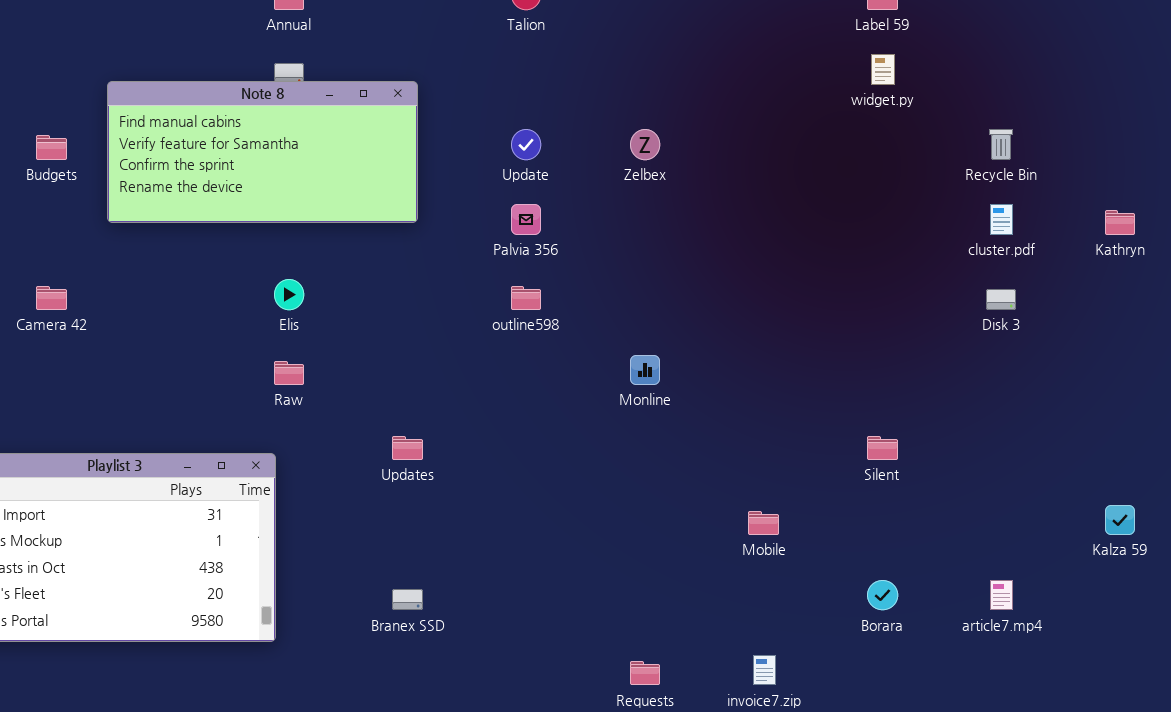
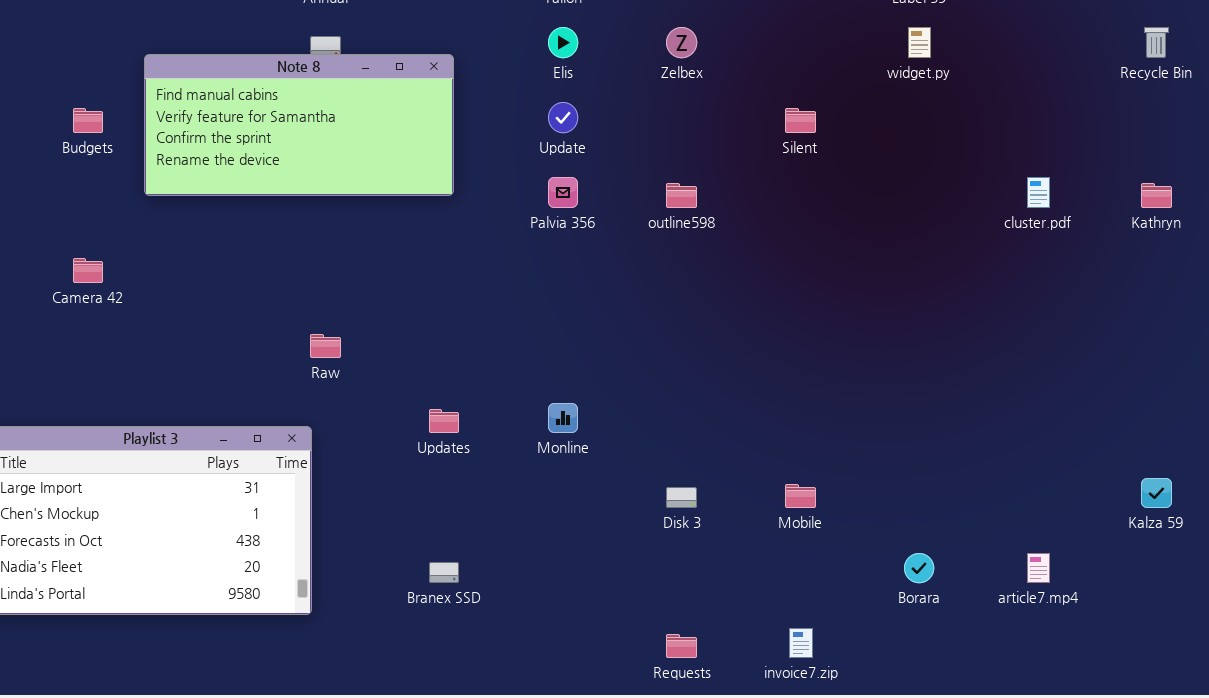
Zelbex: [630,129,660,160] -> [666,27,697,58], moved
Recycle Bin: [989,129,1013,160] -> [1144,27,1169,58], moved
Elis: [274,279,304,310] -> [548,27,578,58], moved
outline598: [511,286,541,310] -> [666,183,697,208], moved
Disk 3: [986,289,1016,310] -> [666,487,697,508], moved
Monline: [630,355,660,385] -> [548,403,578,433], moved
Silent: [867,436,898,460] -> [785,108,816,133], moved

